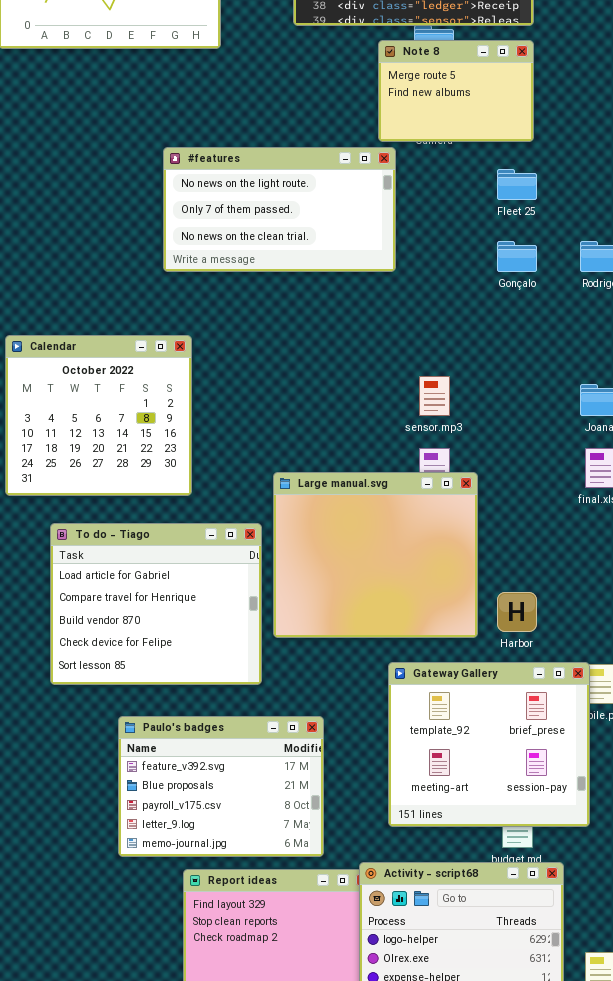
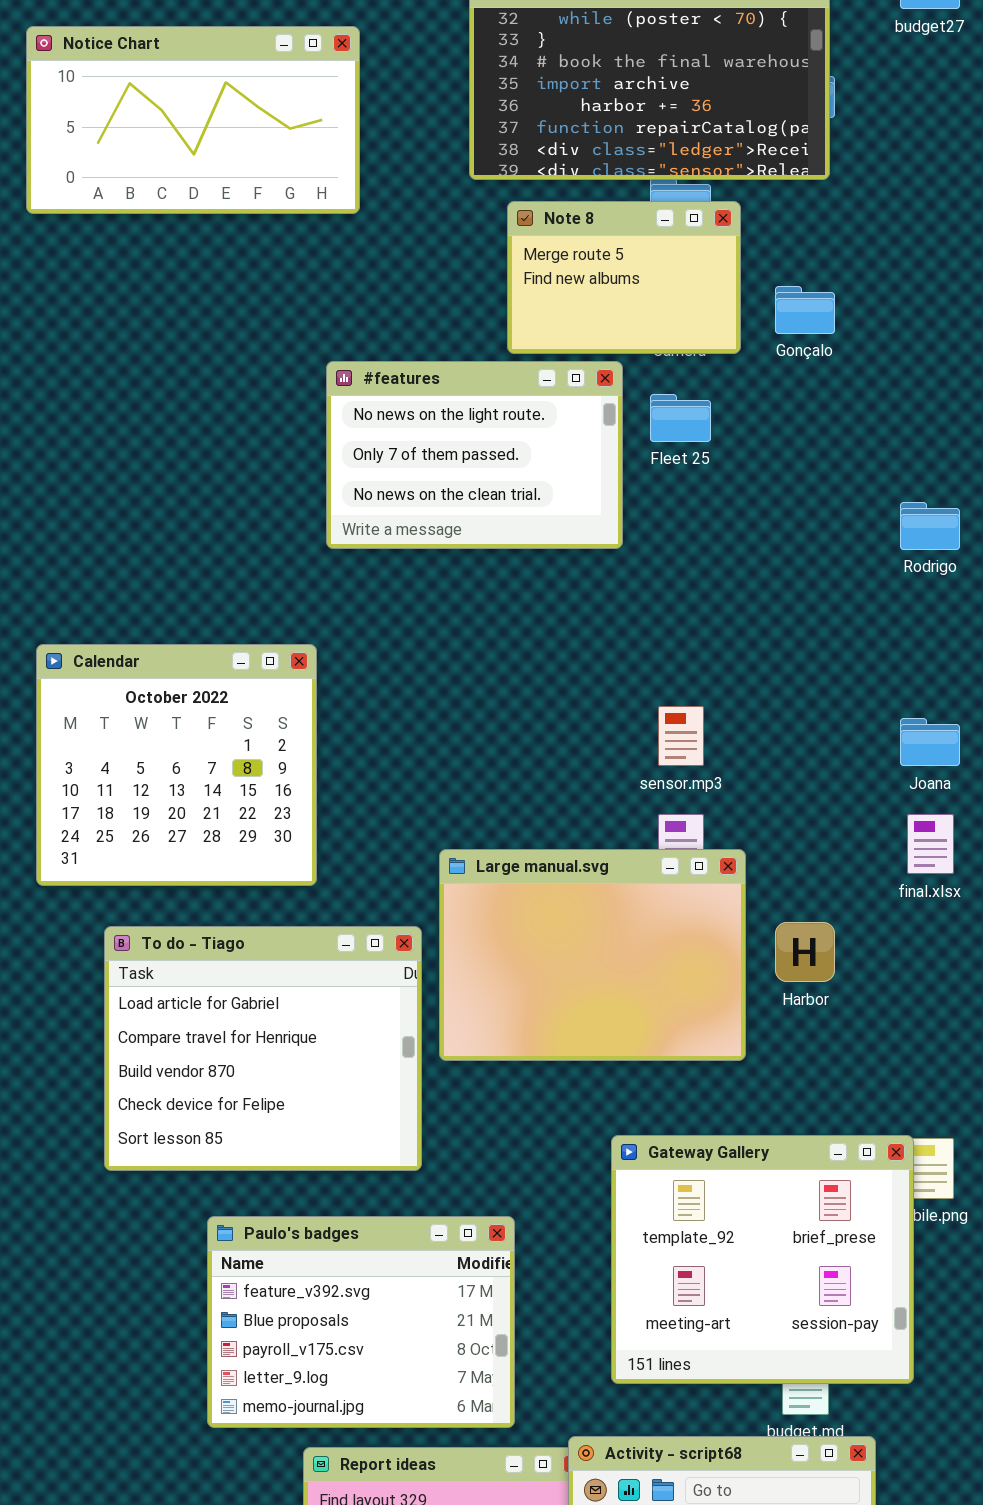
Note 8: [378,40,534,142] -> [507,201,741,354], moved
#features: [163,147,396,272] -> [326,361,623,549], resized
Fleet 25: [497,169,537,200] -> [650,394,711,442], moved
Gonçalo: [497,241,537,272] -> [775,286,835,334], moved
Large manual.svg: [273,472,478,638] -> [439,849,746,1061], resized
Harbor: [497,592,537,632] -> [775,922,835,982], moved

